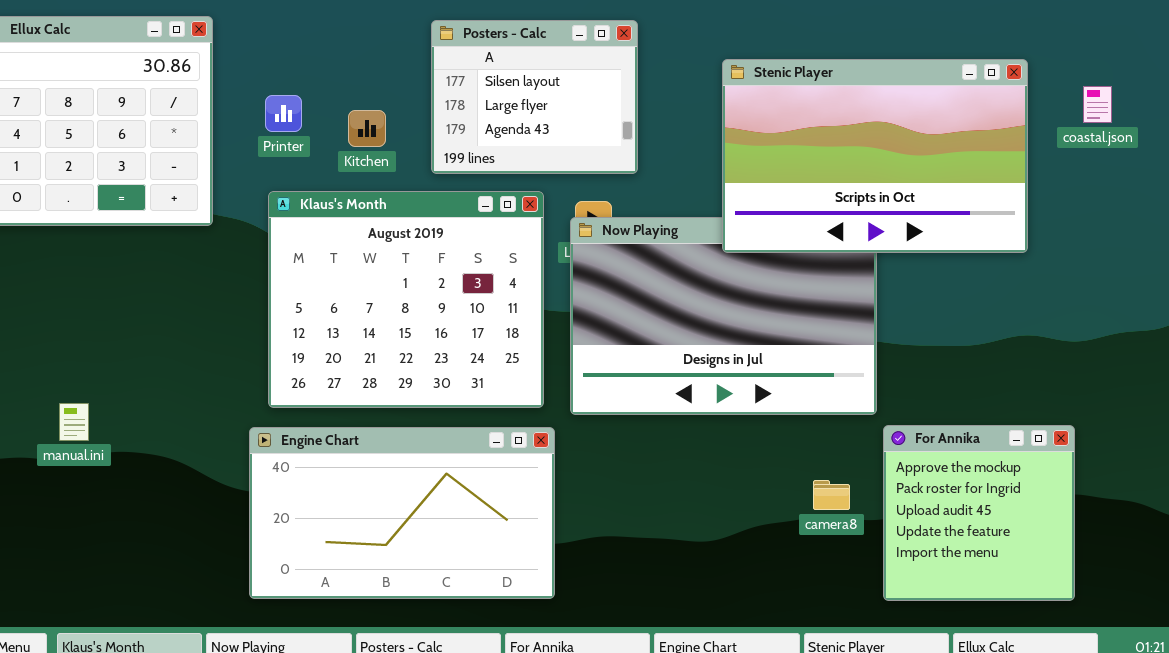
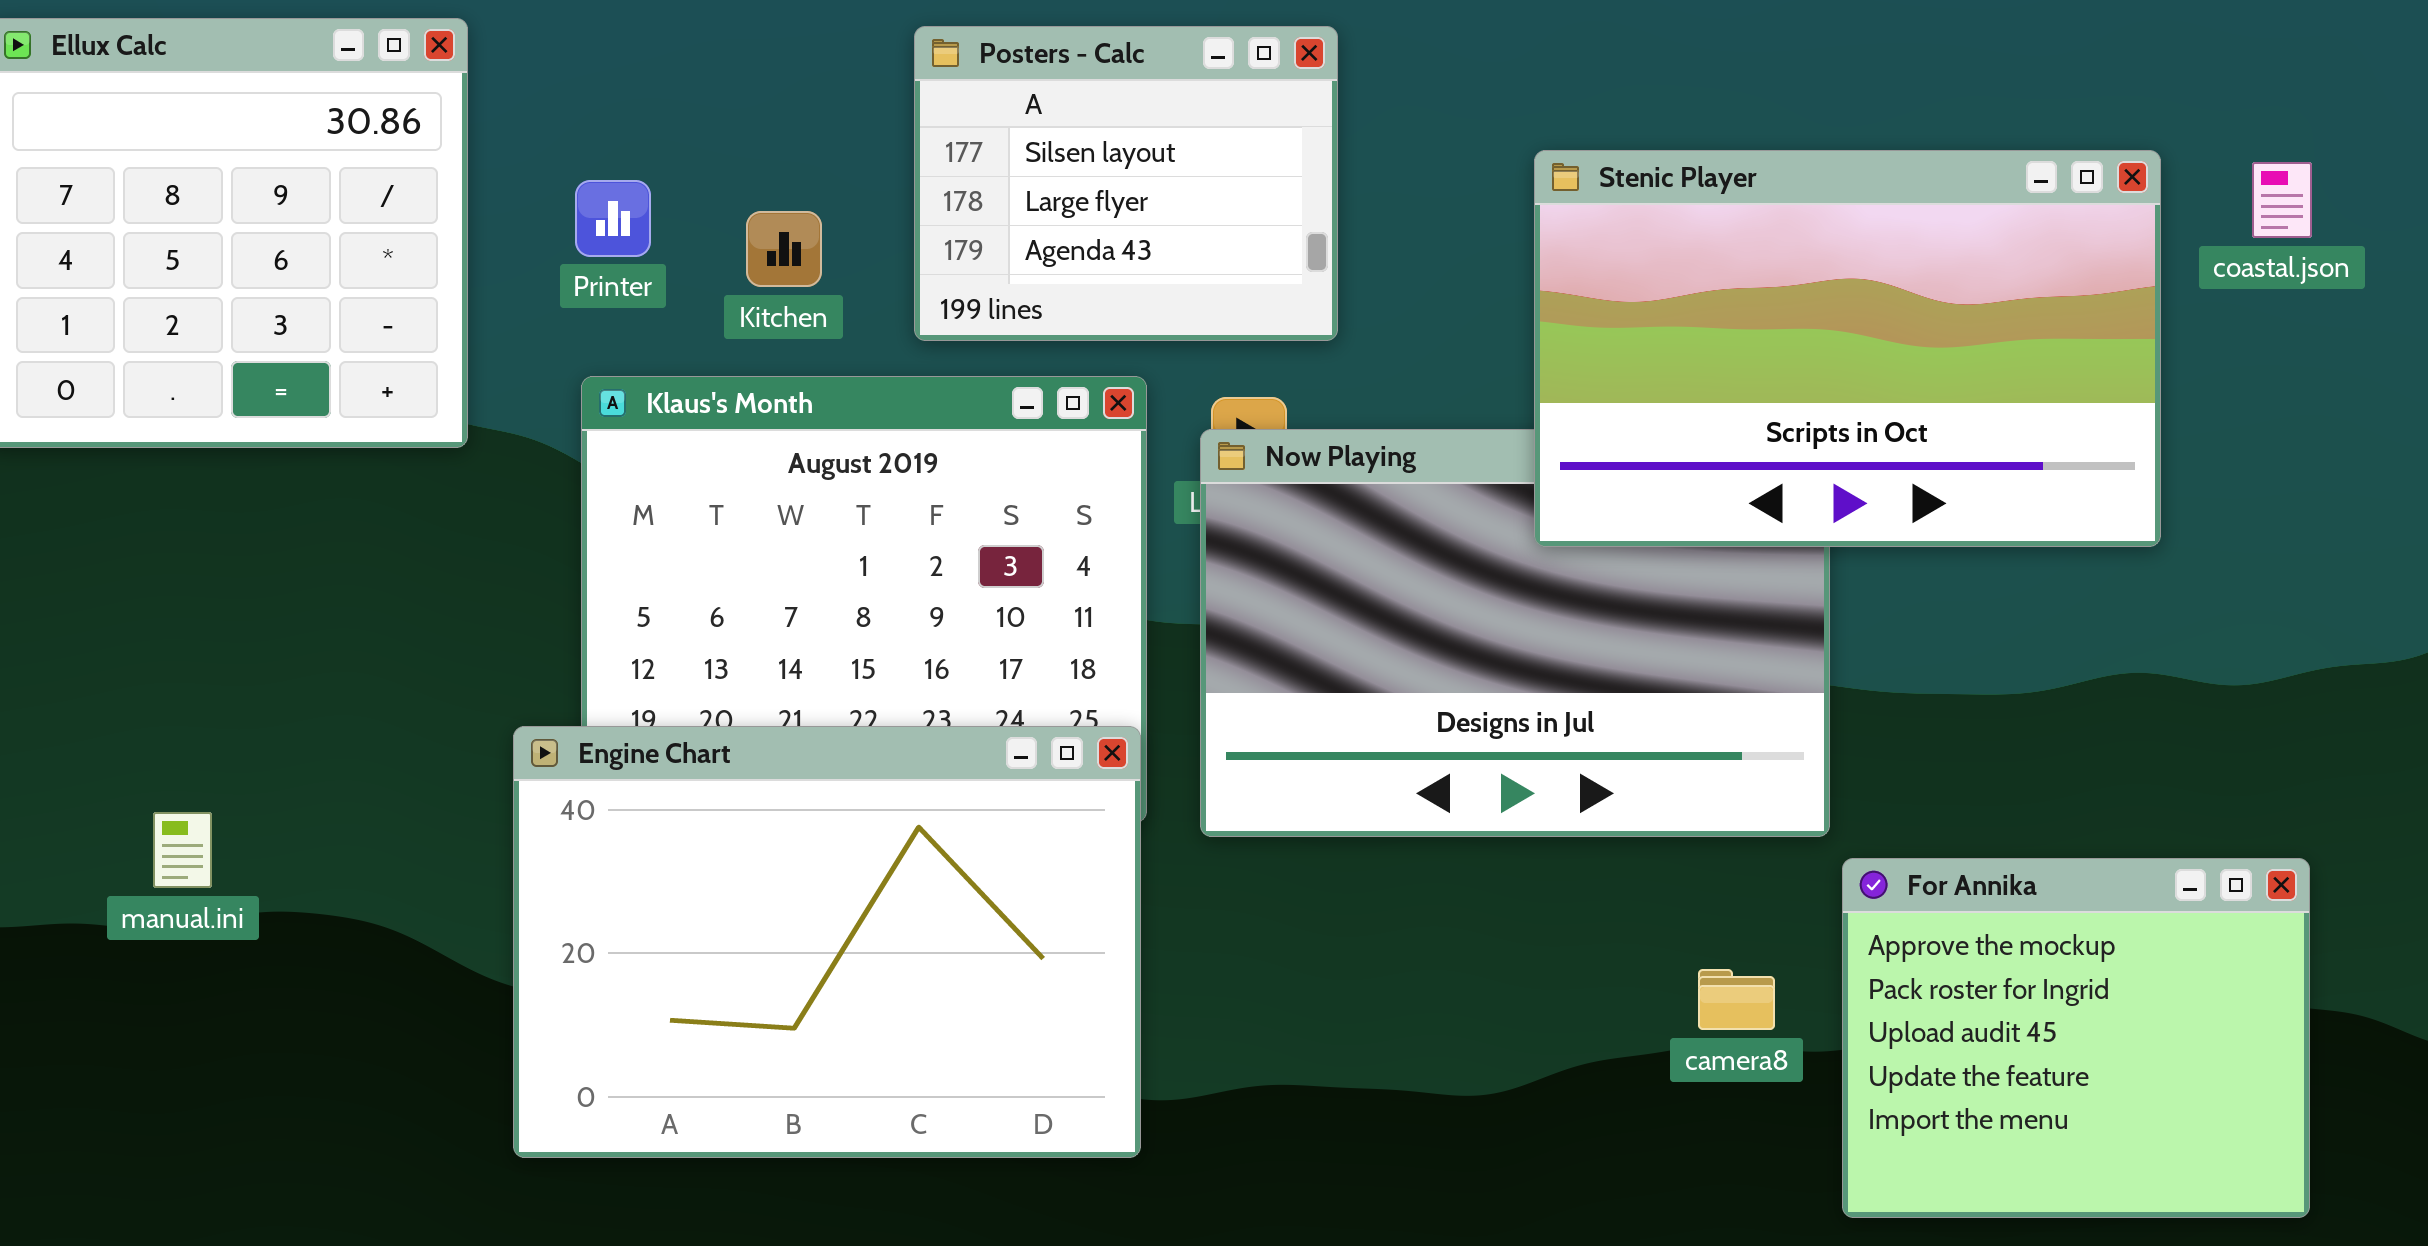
Stenic Player: [722,59,1028,253] -> [1534,150,2161,547], moved
For Annika: [883,425,1075,601] -> [1842,858,2310,1218], resized
Engine Chart: [249,427,555,599] -> [513,726,1141,1158], moved, resized

